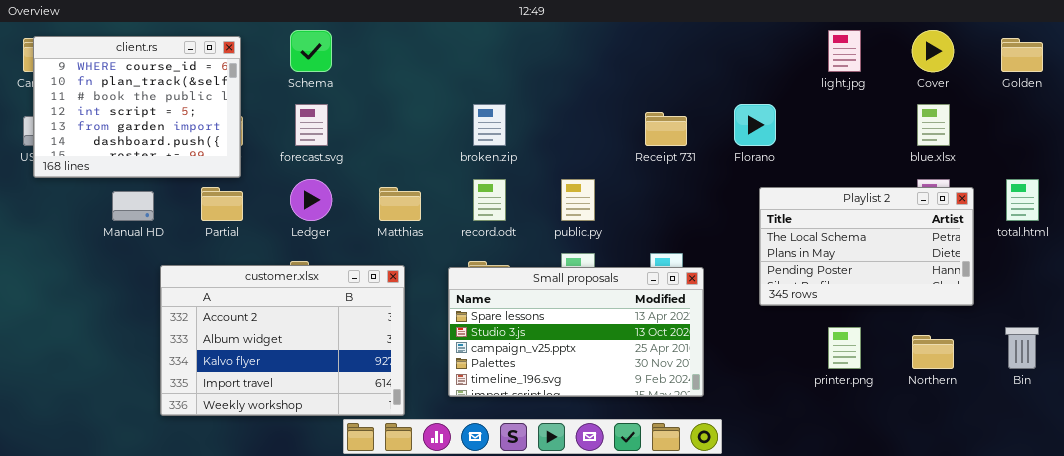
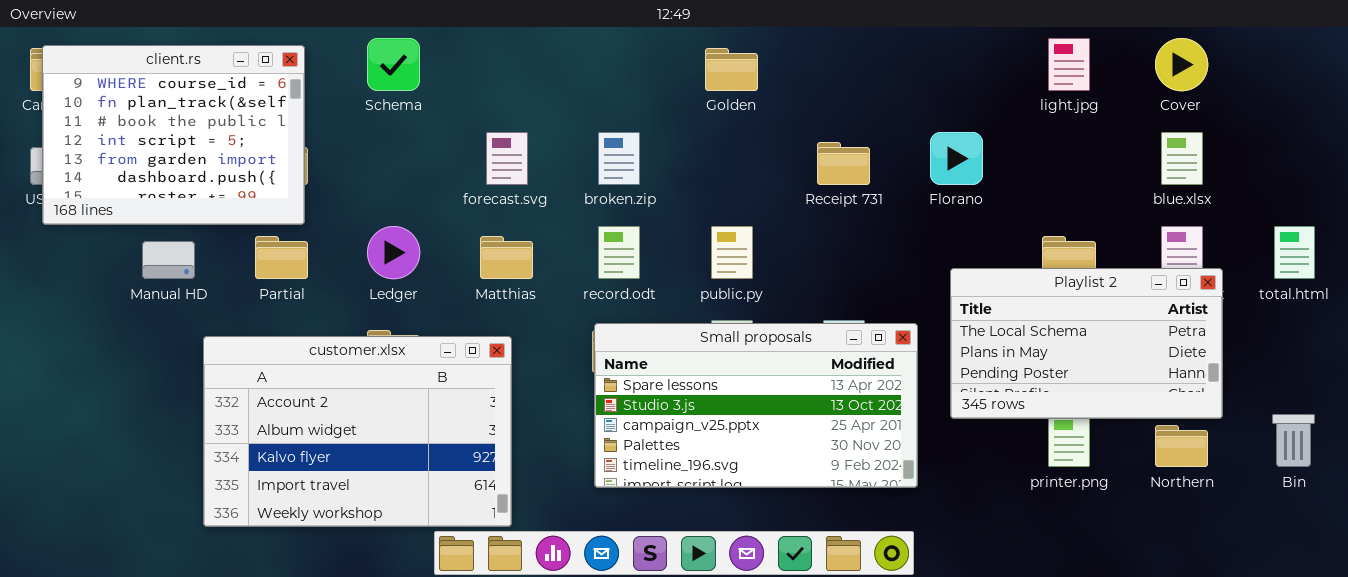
Golden: [1001,38,1043,72] -> [705,48,758,91], moved
forecast.svg: [295,104,328,146] -> [486,132,528,185], moved
Playlist 2: [759,187,974,306] -> [950,268,1223,419], moved
Small proposals: [448,267,704,397] -> [594,323,918,488], moved

